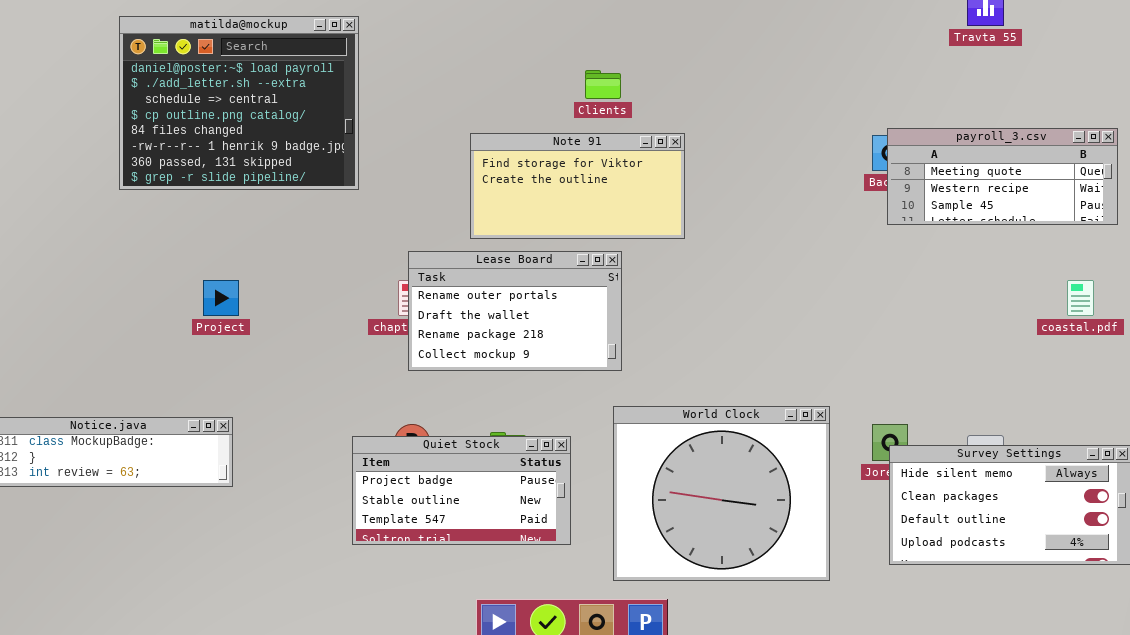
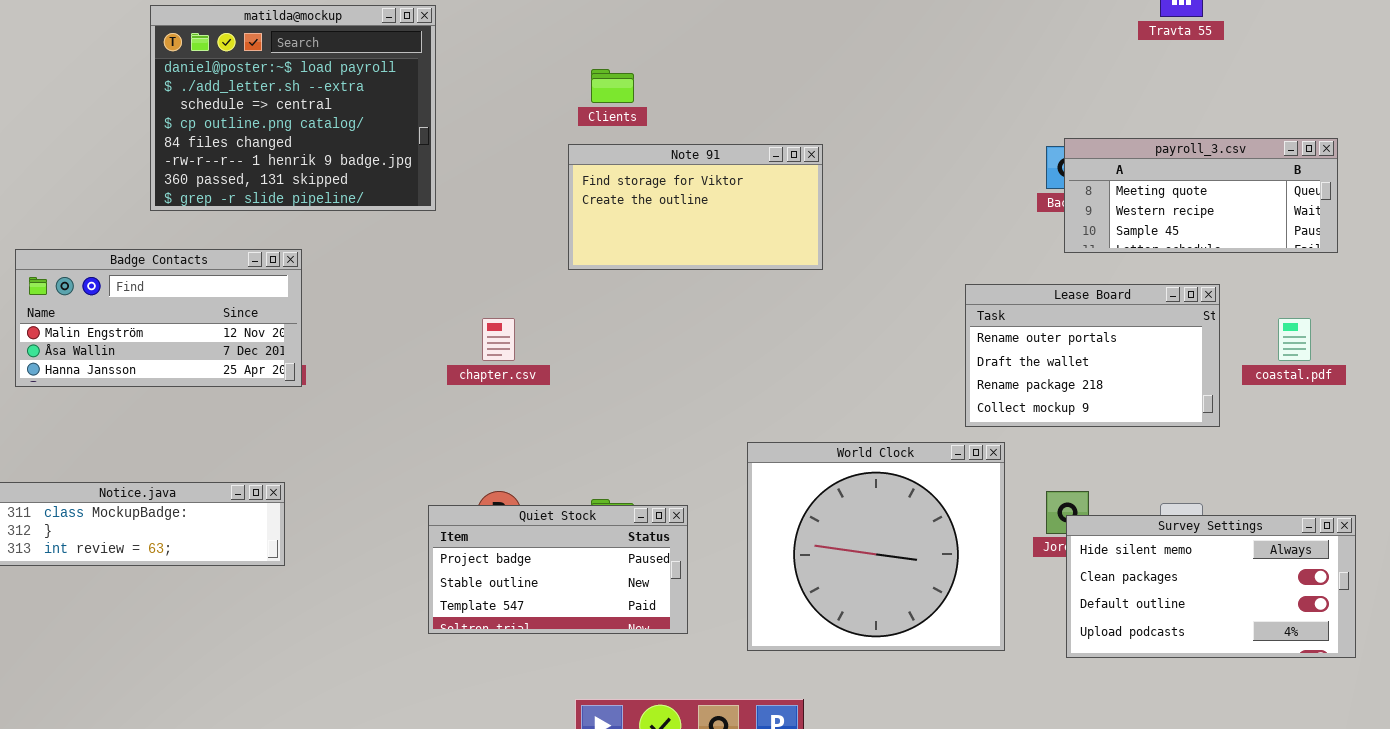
Clients: [585,70,621,99] -> [591,69,634,103], moved
Badge Contacts: none -> [15,249,302,387], opened
Lease Board: [408,251,622,371] -> [965,284,1220,427], moved
World Clock: [613,406,830,581] -> [747,442,1005,651], moved

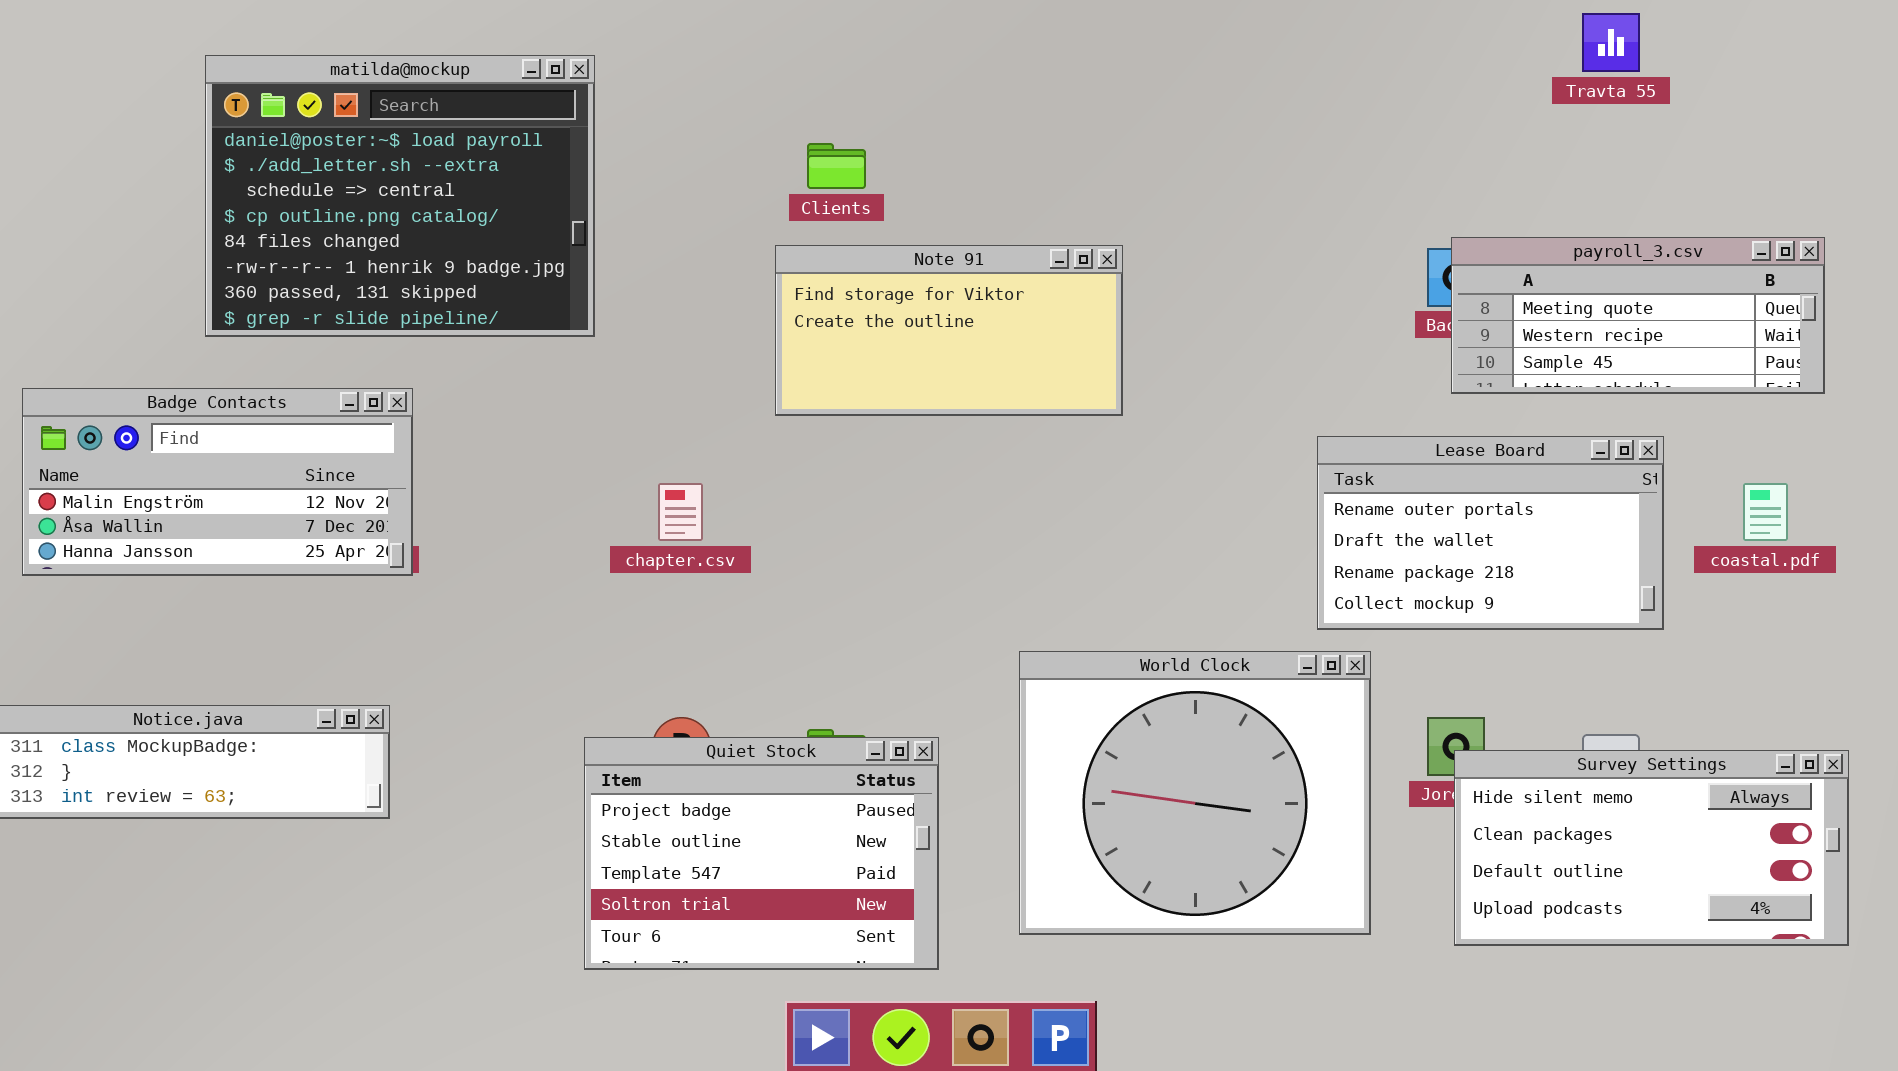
Quiet Stock: [428,505,688,634] -> [584,737,939,970], resized

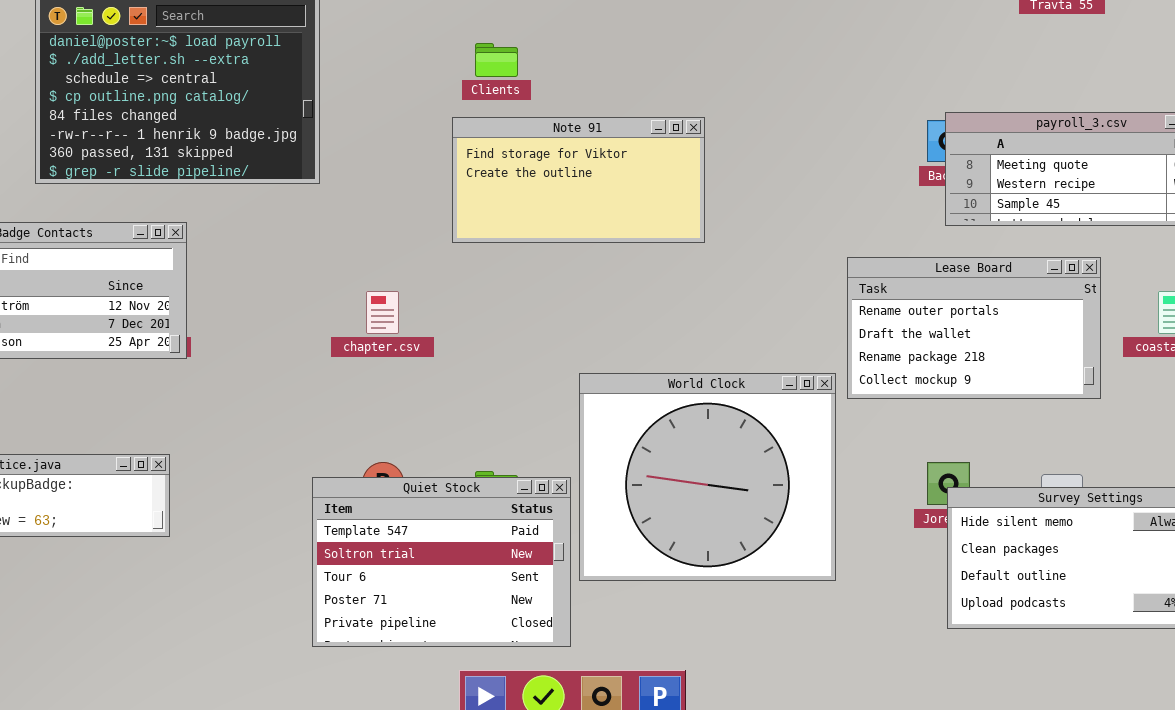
World Clock: [1019,651,1371,935] -> [579,373,836,581], moved
Quiet Stock: [584,737,939,970] -> [312,477,571,647], scrolled down 2 rows

